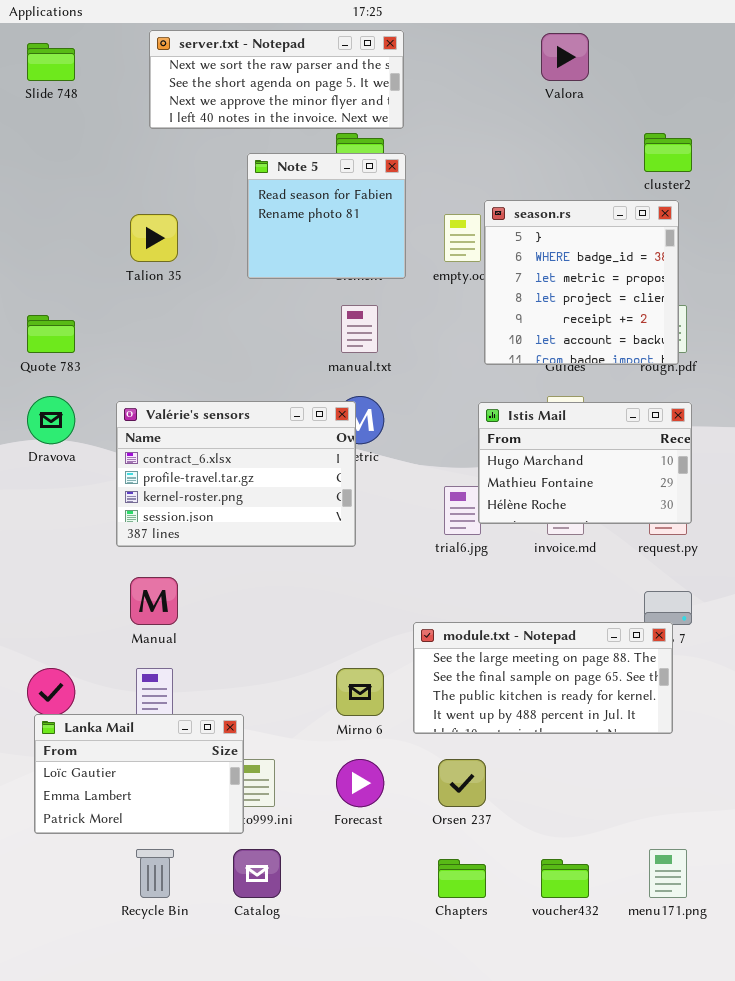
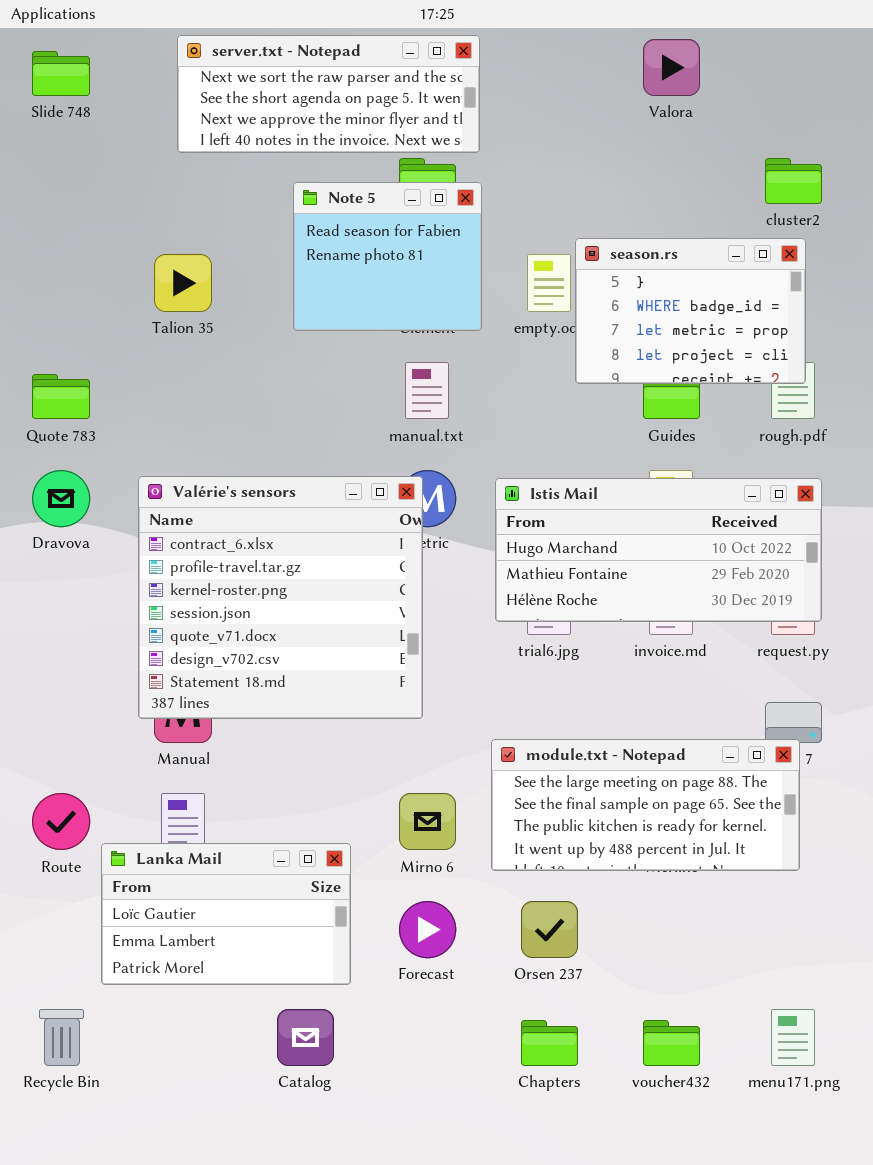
season.rs: [484,200,679,365] -> [575,238,806,384], resized
Valérie's sensors: [116,401,356,547] -> [138,476,423,719], resized
Istis Mail: [478,402,692,524] -> [495,478,822,622], resized
Lanka Mail: [34,714,244,834] -> [101,843,351,985], moved
Recycle Bin: [136,849,174,898] -> [39,1009,84,1066], moved

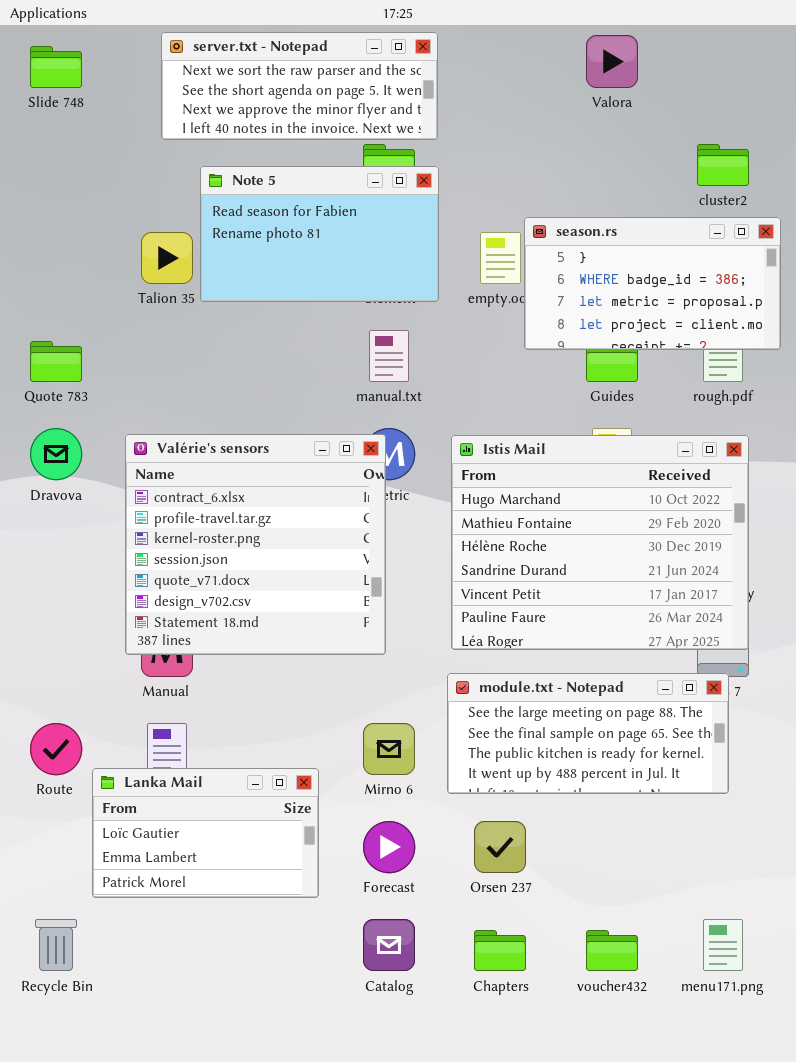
Note 5: [293,182,482,331] -> [200,166,439,302], resized
season.rs: [575,238,806,384] -> [524,217,781,350], resized
Istis Mail: [495,478,822,622] -> [451,435,749,650], resized
Catalog: [277,1009,334,1066] -> [363,919,415,971], moved

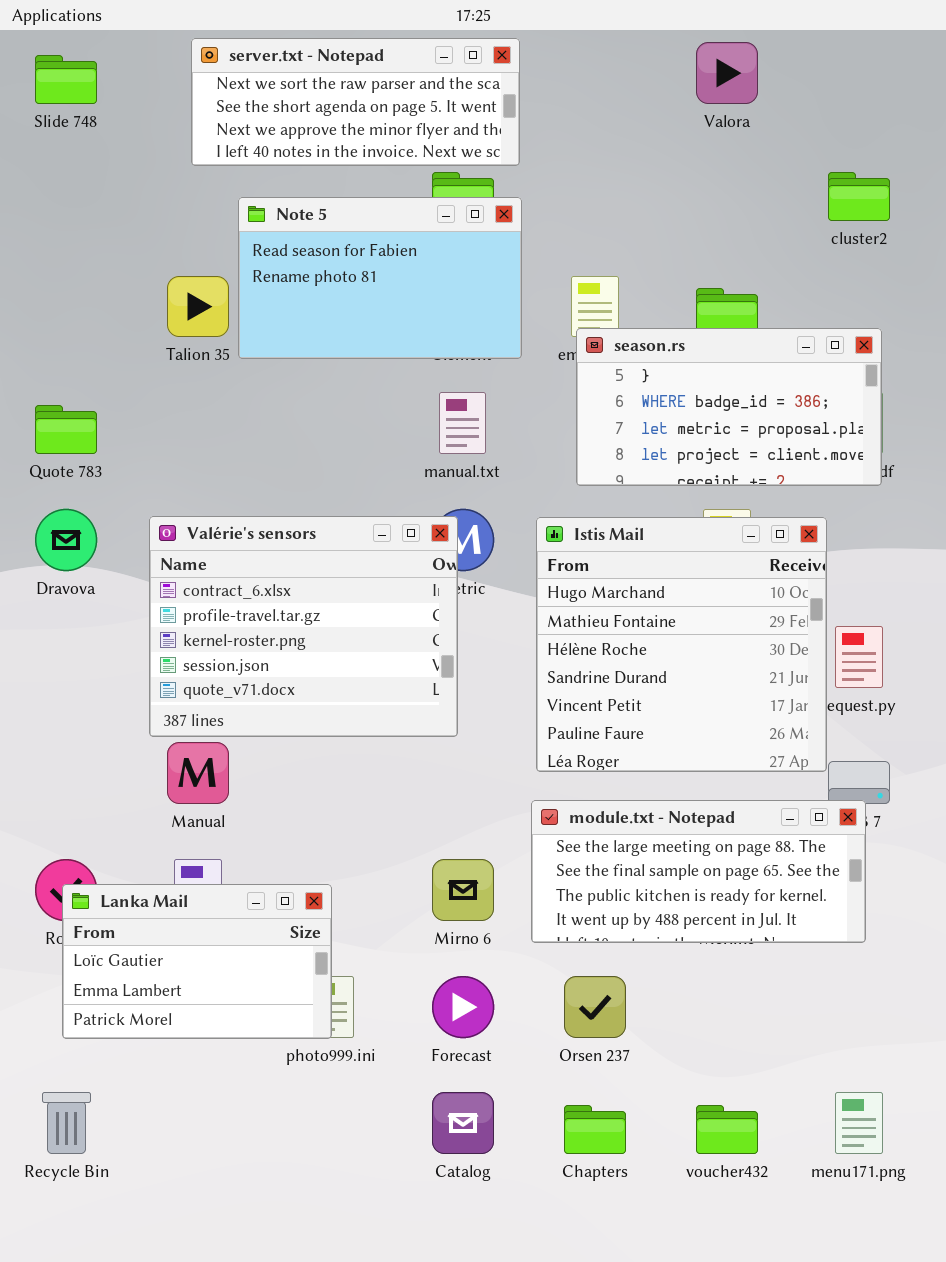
season.rs: [524,217,781,350] -> [576,328,882,486], moved
Valérie's sensors: [125,434,386,655] -> [149,516,458,737], resized
Istis Mail: [451,435,749,650] -> [536,517,827,772], resized
Lanka Mail: [92,768,319,898] -> [62,884,332,1039], moved

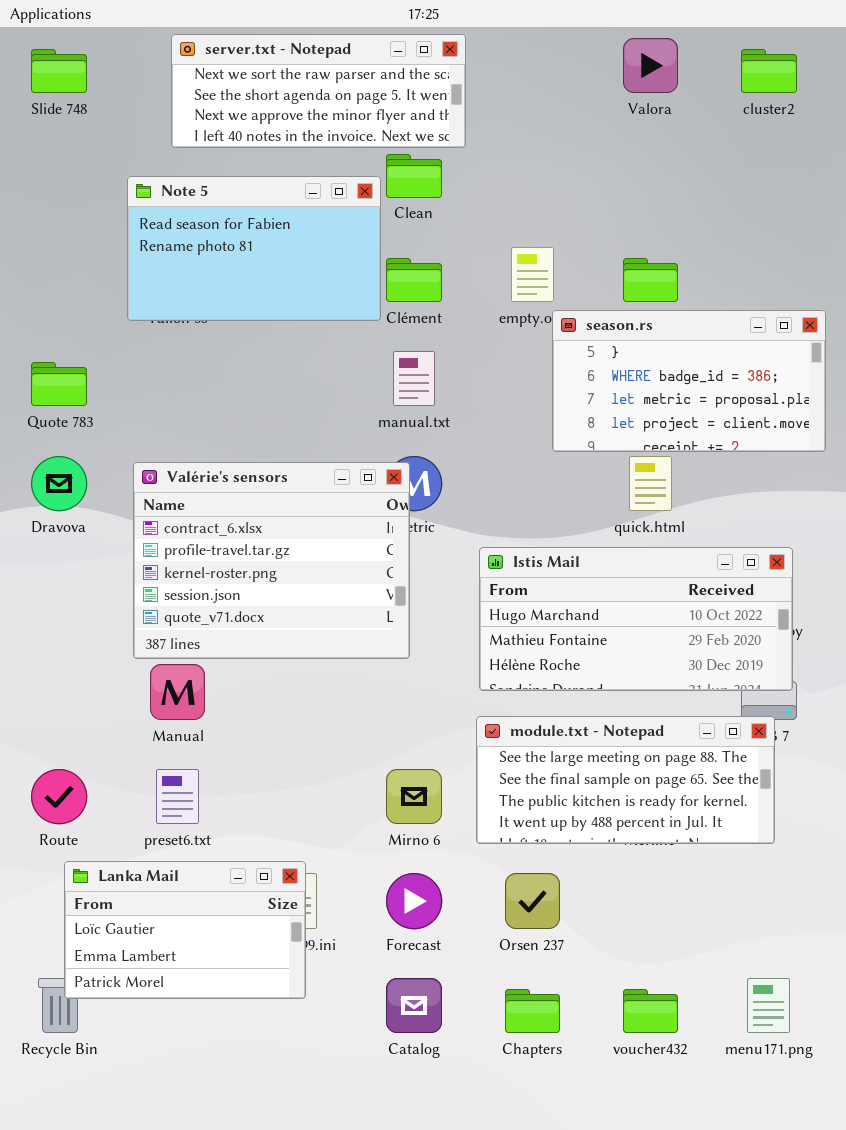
cluster2: [828,172,890,221] -> [741,49,797,93], moved
Note 5: [238,197,522,359] -> [127,176,381,321], moved
season.rs: [576,328,882,486] -> [552,310,826,452], moved
Istis Mail: [536,517,827,772] -> [479,547,793,691], resized
Lanka Mail: [62,884,332,1039] -> [64,861,306,999], moved

